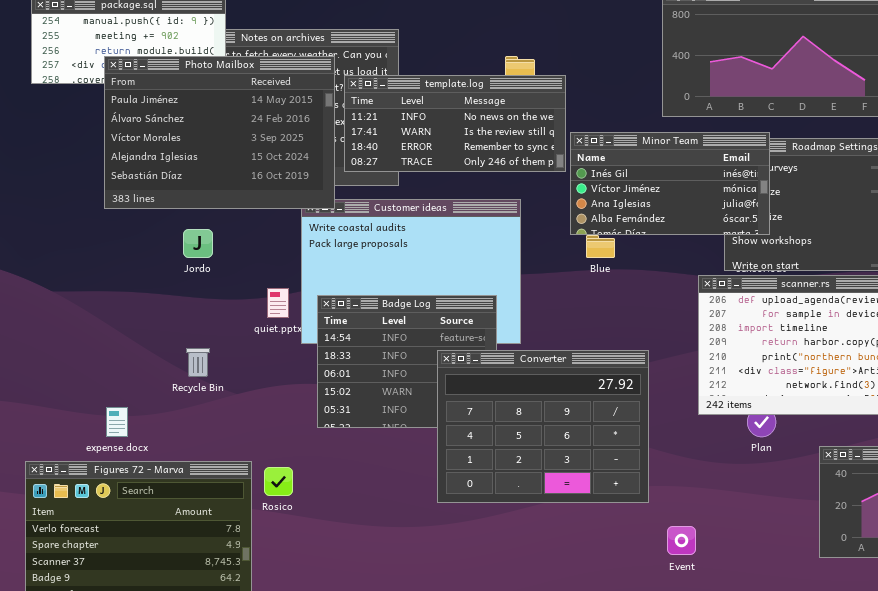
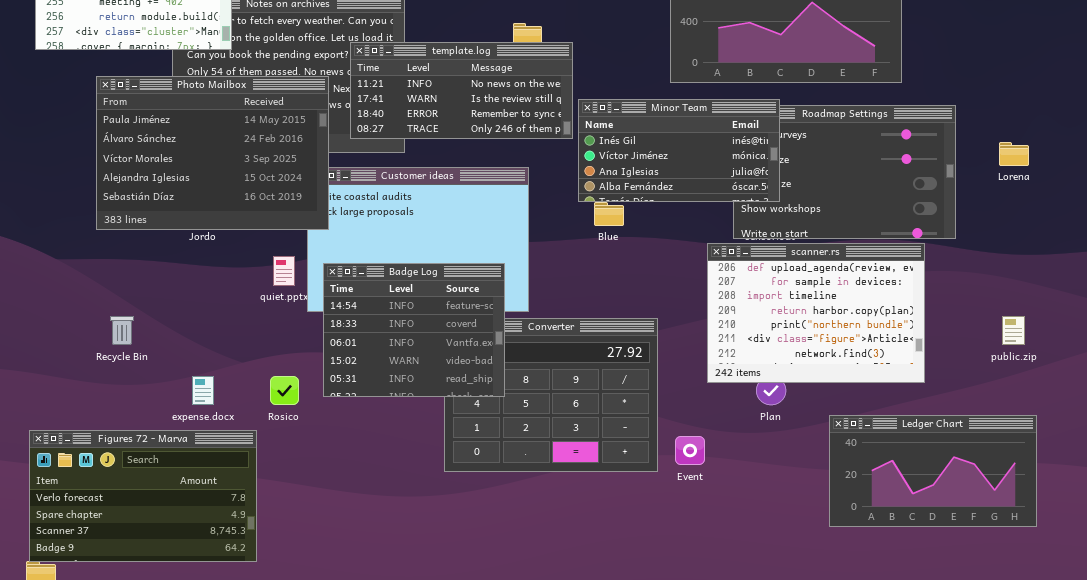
Photo Mailbox: [104,56,335,209] -> [96,76,329,230], moved
Badge Log: [317,295,497,428] -> [323,263,505,397], raised
Recycle Bin: [186,348,210,377] -> [110,316,134,345], moved
expense.docx: [106,407,128,437] -> [192,376,214,405], moved
Rosico: [264,467,293,496] -> [270,376,299,405], moved
Event: [667,526,696,555] -> [675,436,705,465], moved

